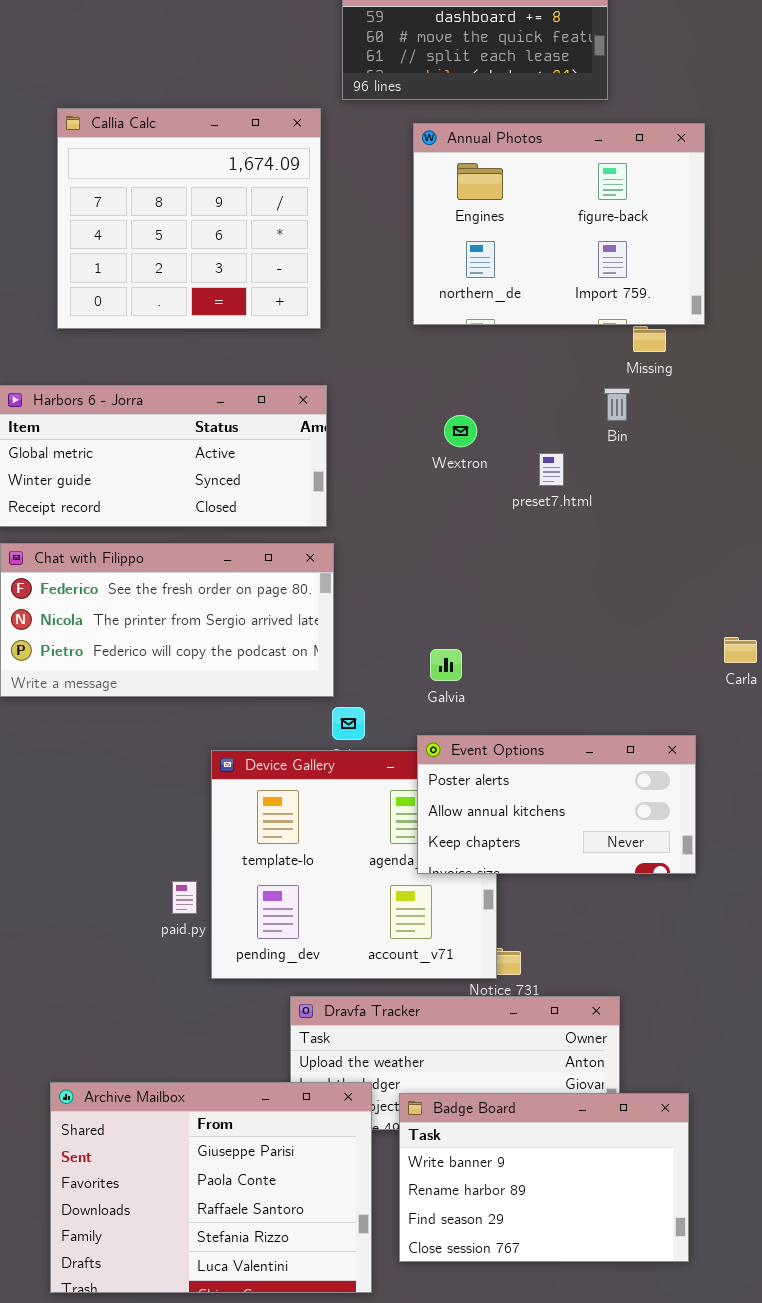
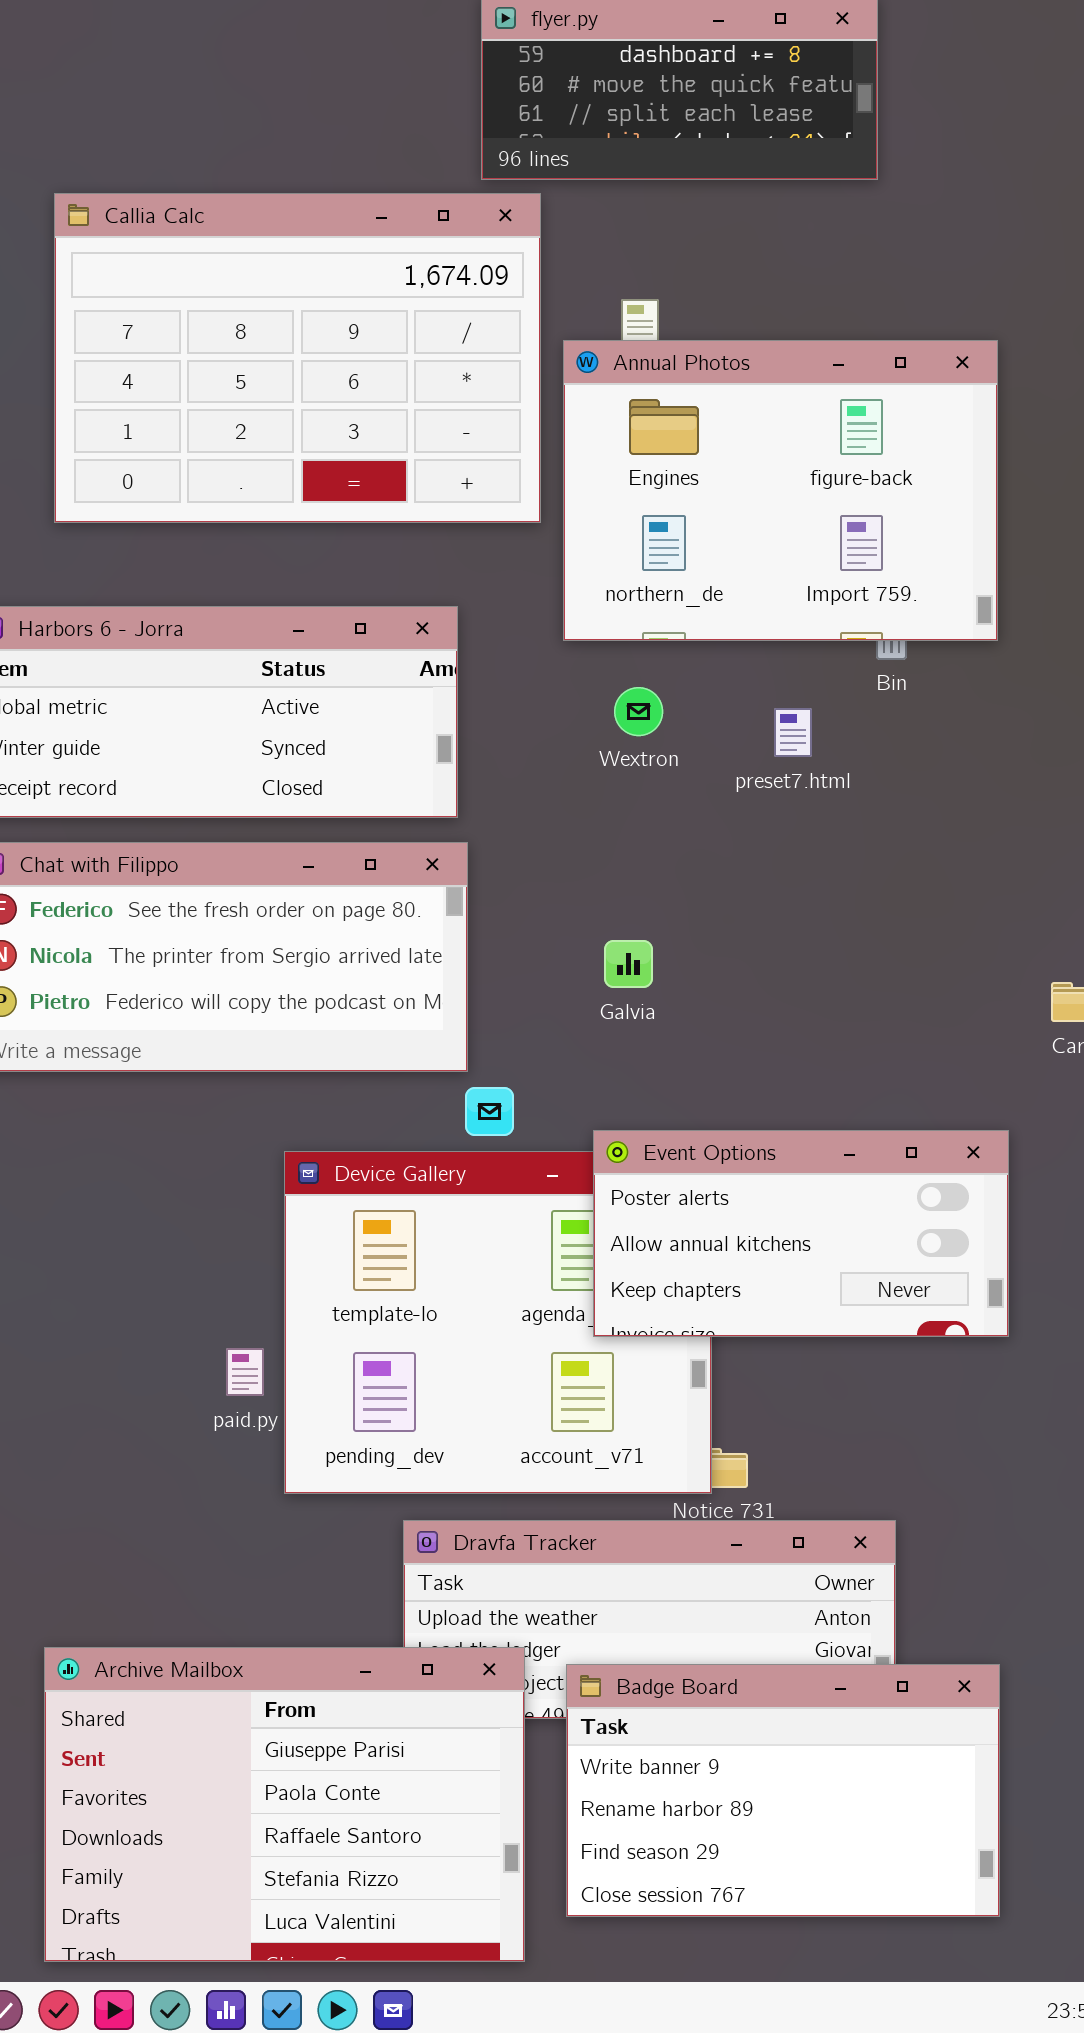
Callia Calc: [57,108,321,329] -> [54,193,541,523], resized
Annual Photos: [413,123,705,325] -> [563,340,998,641], moved
Wextron: [444,415,477,447] -> [614,687,663,736], moved
Galvia: [430,649,462,681] -> [604,940,653,988], moved

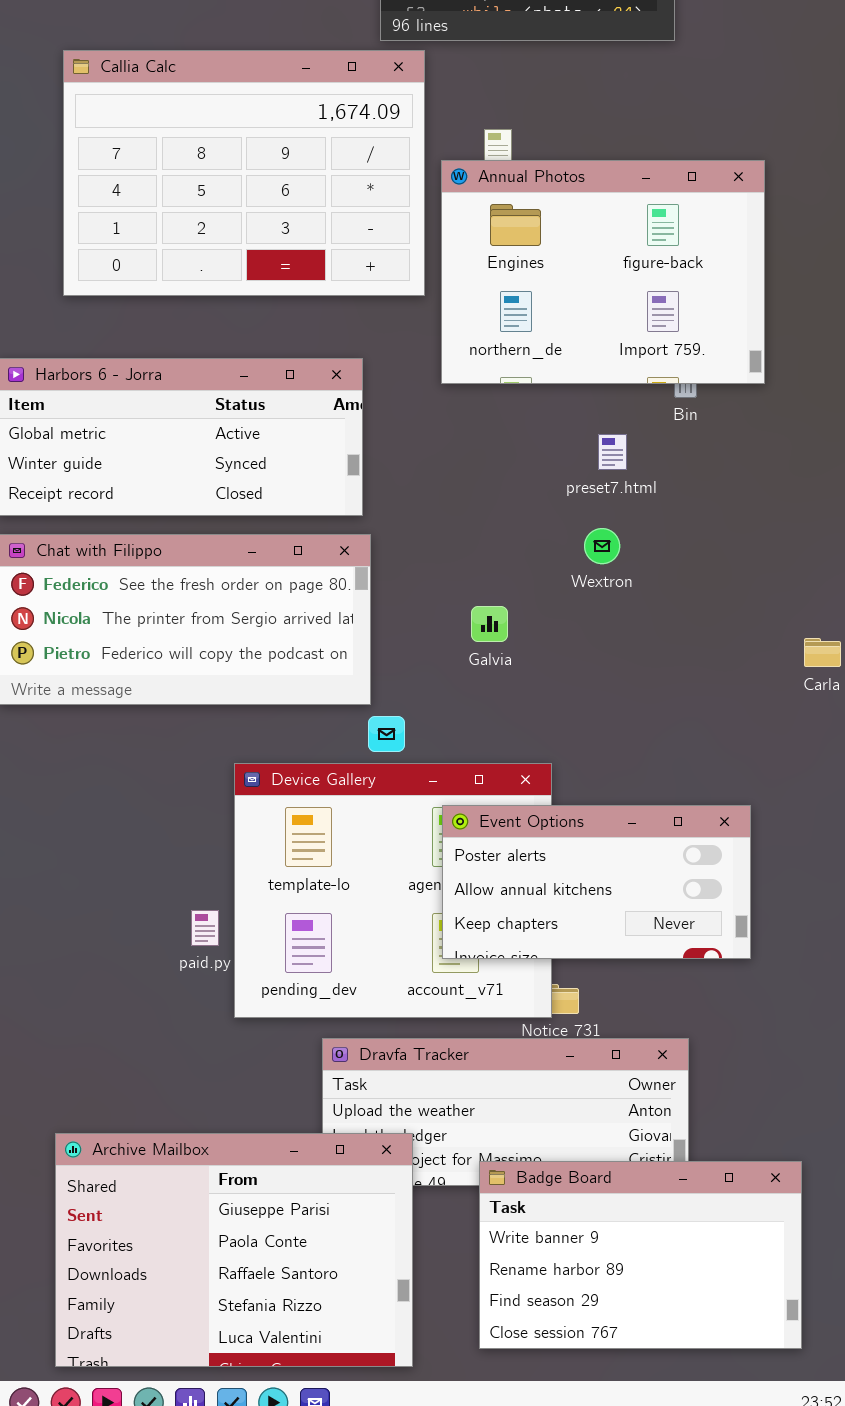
Wextron: [614,687,663,736] -> [584,528,620,564], moved
Event Options: [593,1130,1009,1337] -> [442,805,751,959], moved
Badge Board: [566,1664,1000,1917] -> [479,1161,802,1349], moved

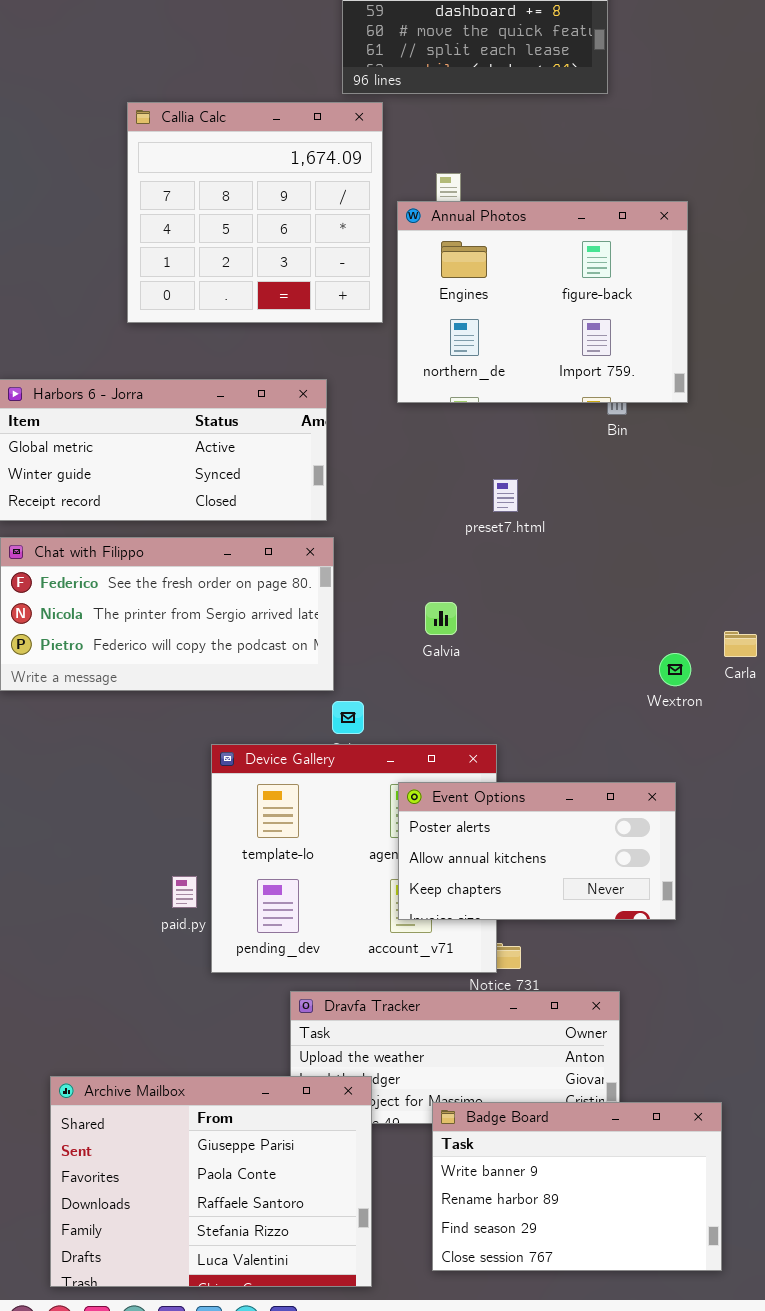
Callia Calc: [63,50,425,296] -> [127,102,383,323], resized
preset7.html: [598,434,627,470] -> [493,479,518,512], moved
Wextron: [584,528,620,564] -> [659,653,691,686], moved

